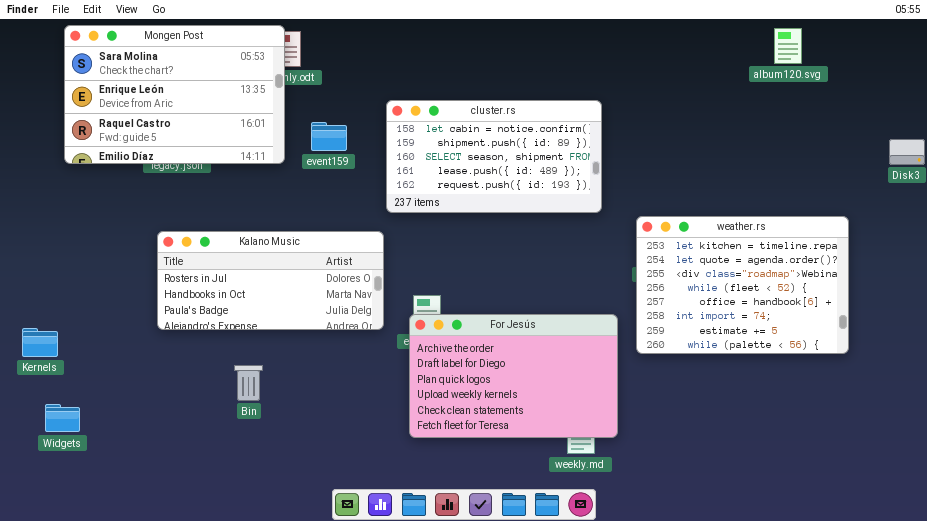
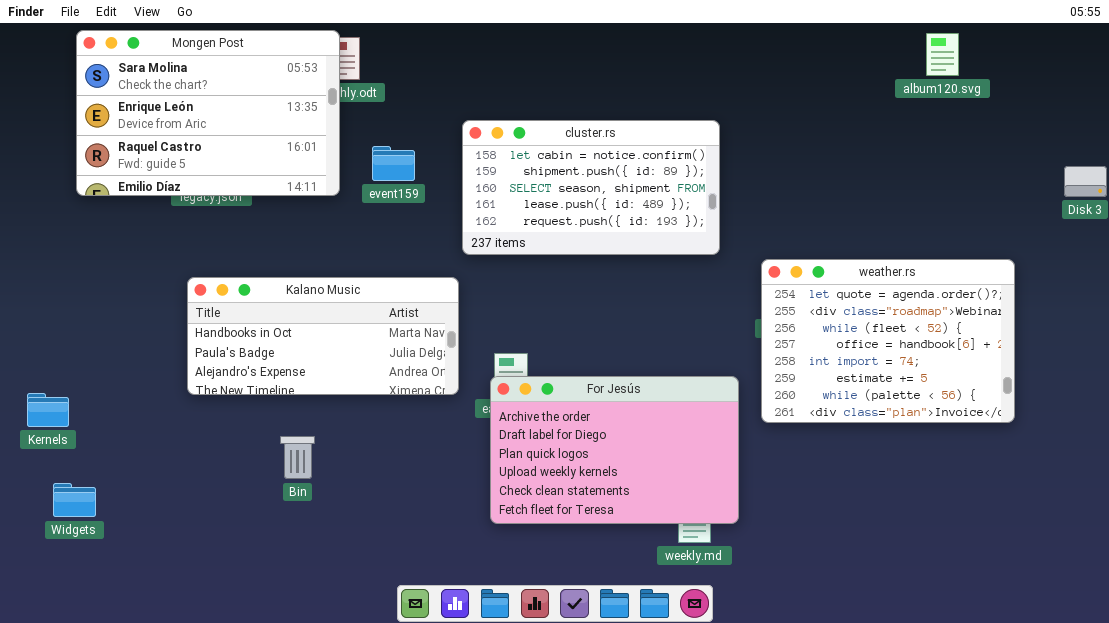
weather.rs: [636,216,849,354] -> [761,259,1015,423], scrolled down 1 row
Kalano Music: [157,231,384,330] -> [187,277,459,395], scrolled down 1 row

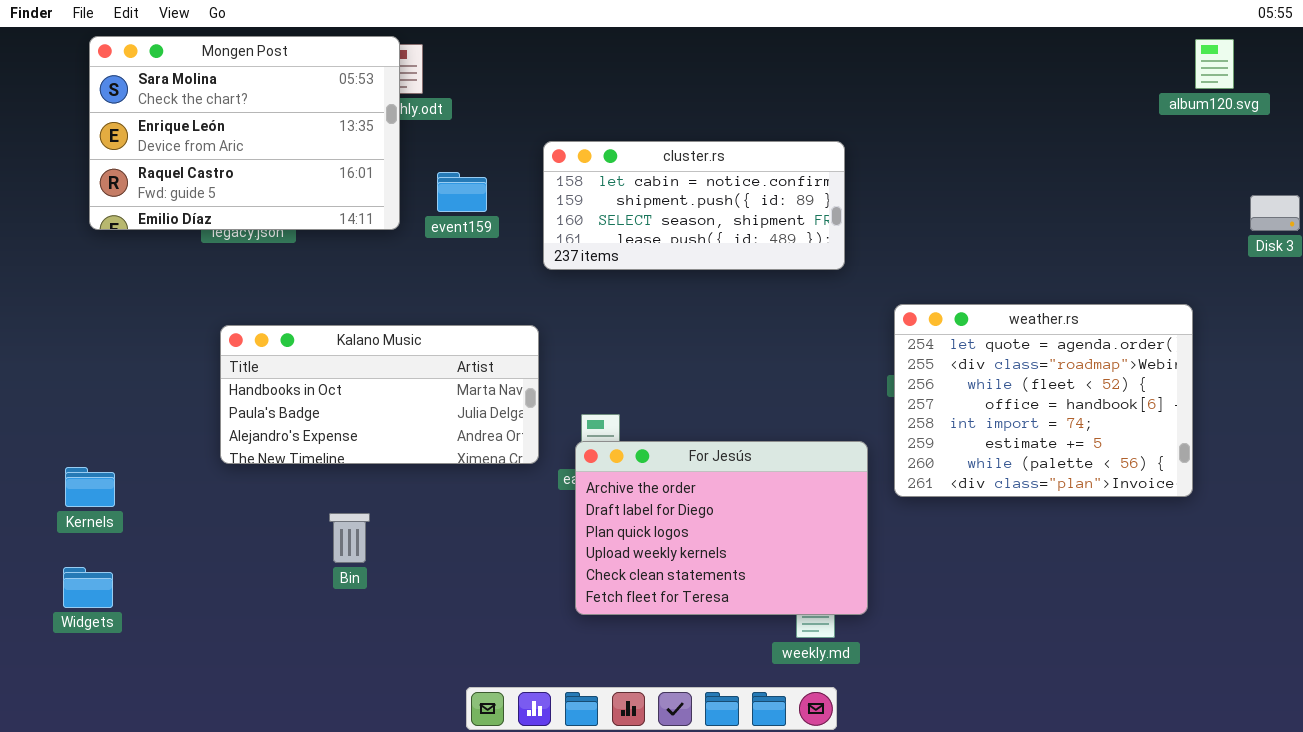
album120.svg: [926,33,959,76] -> [1195,39,1234,89], moved
cluster.rs: [462,120,720,255] -> [543,141,845,270], resized
Kernels: [27,393,69,427] -> [65,467,115,507], moved

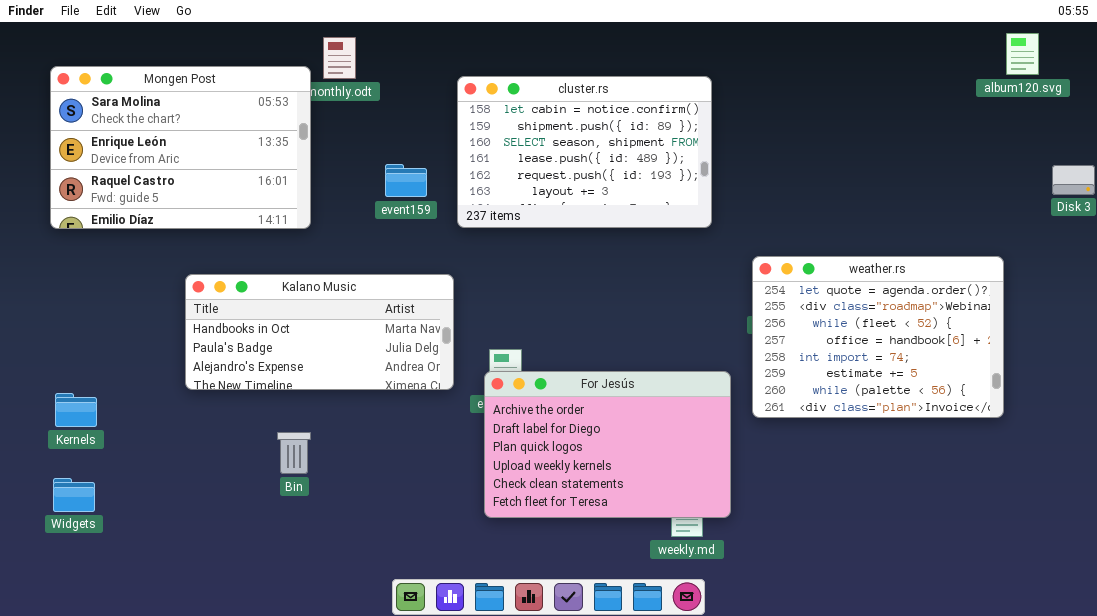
Mongen Post: [89,36,400,230] -> [50,66,311,229], moved
cluster.rs: [543,141,845,270] -> [457,76,712,228], resized
event159: [437,172,487,212] -> [385,164,427,197], moved

